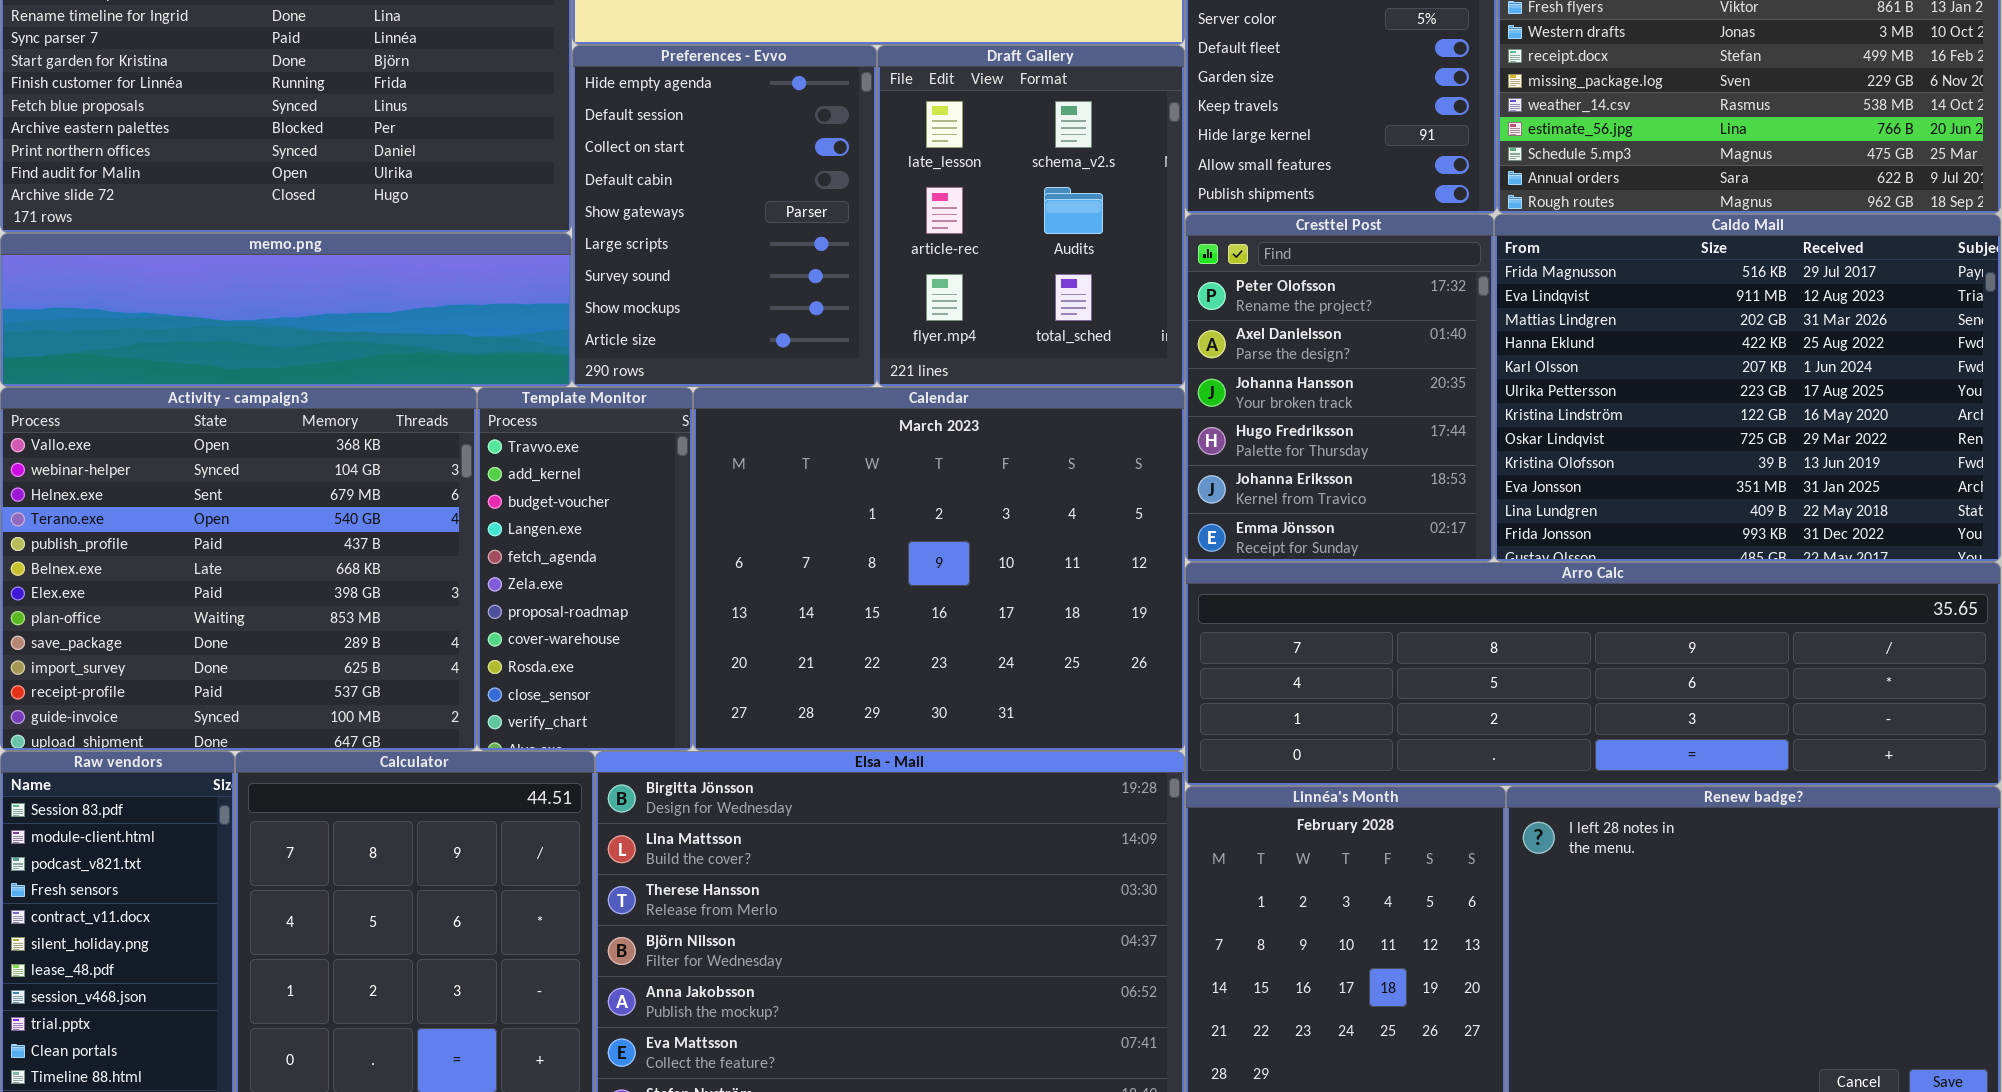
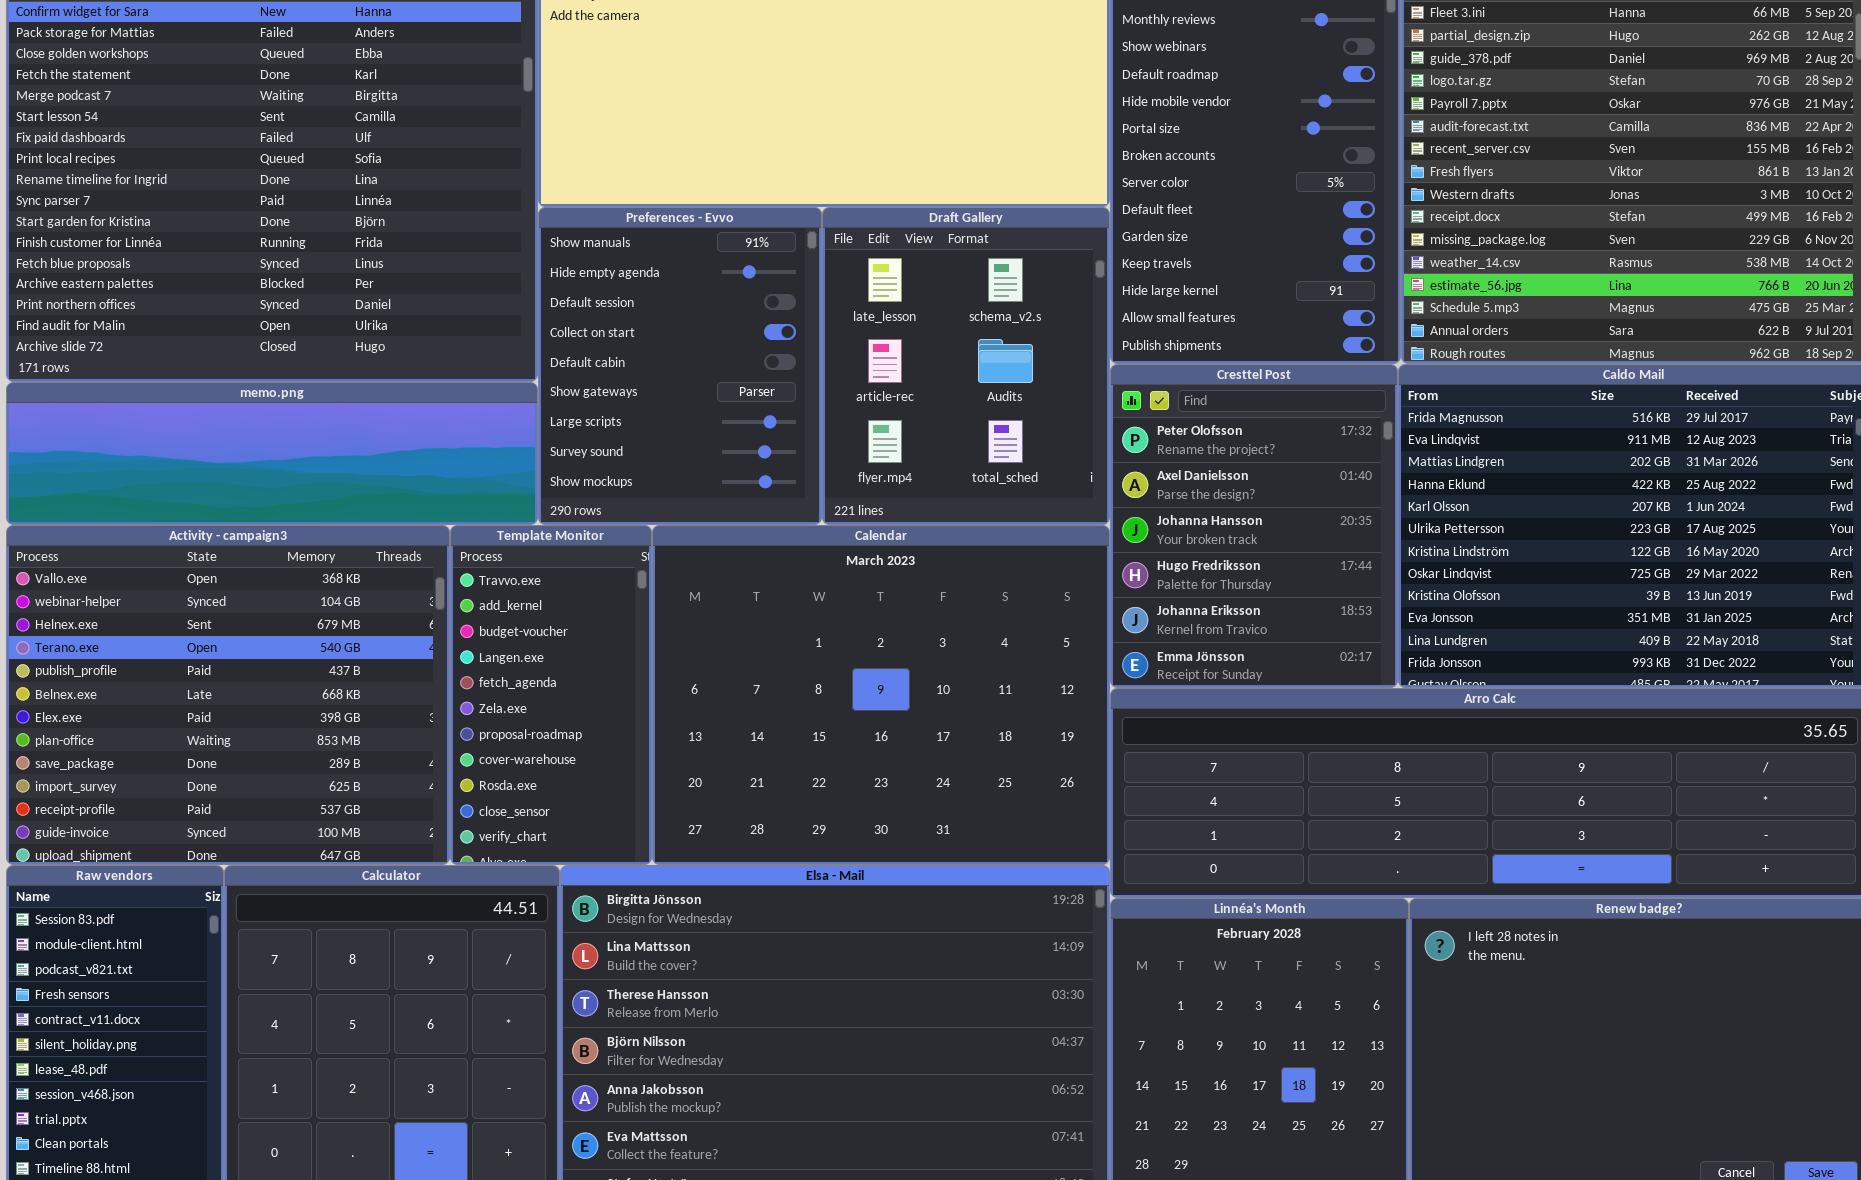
Preferences - Evvo: [572,45,877,387] -> [538,207,822,525], scrolled up 1 row

